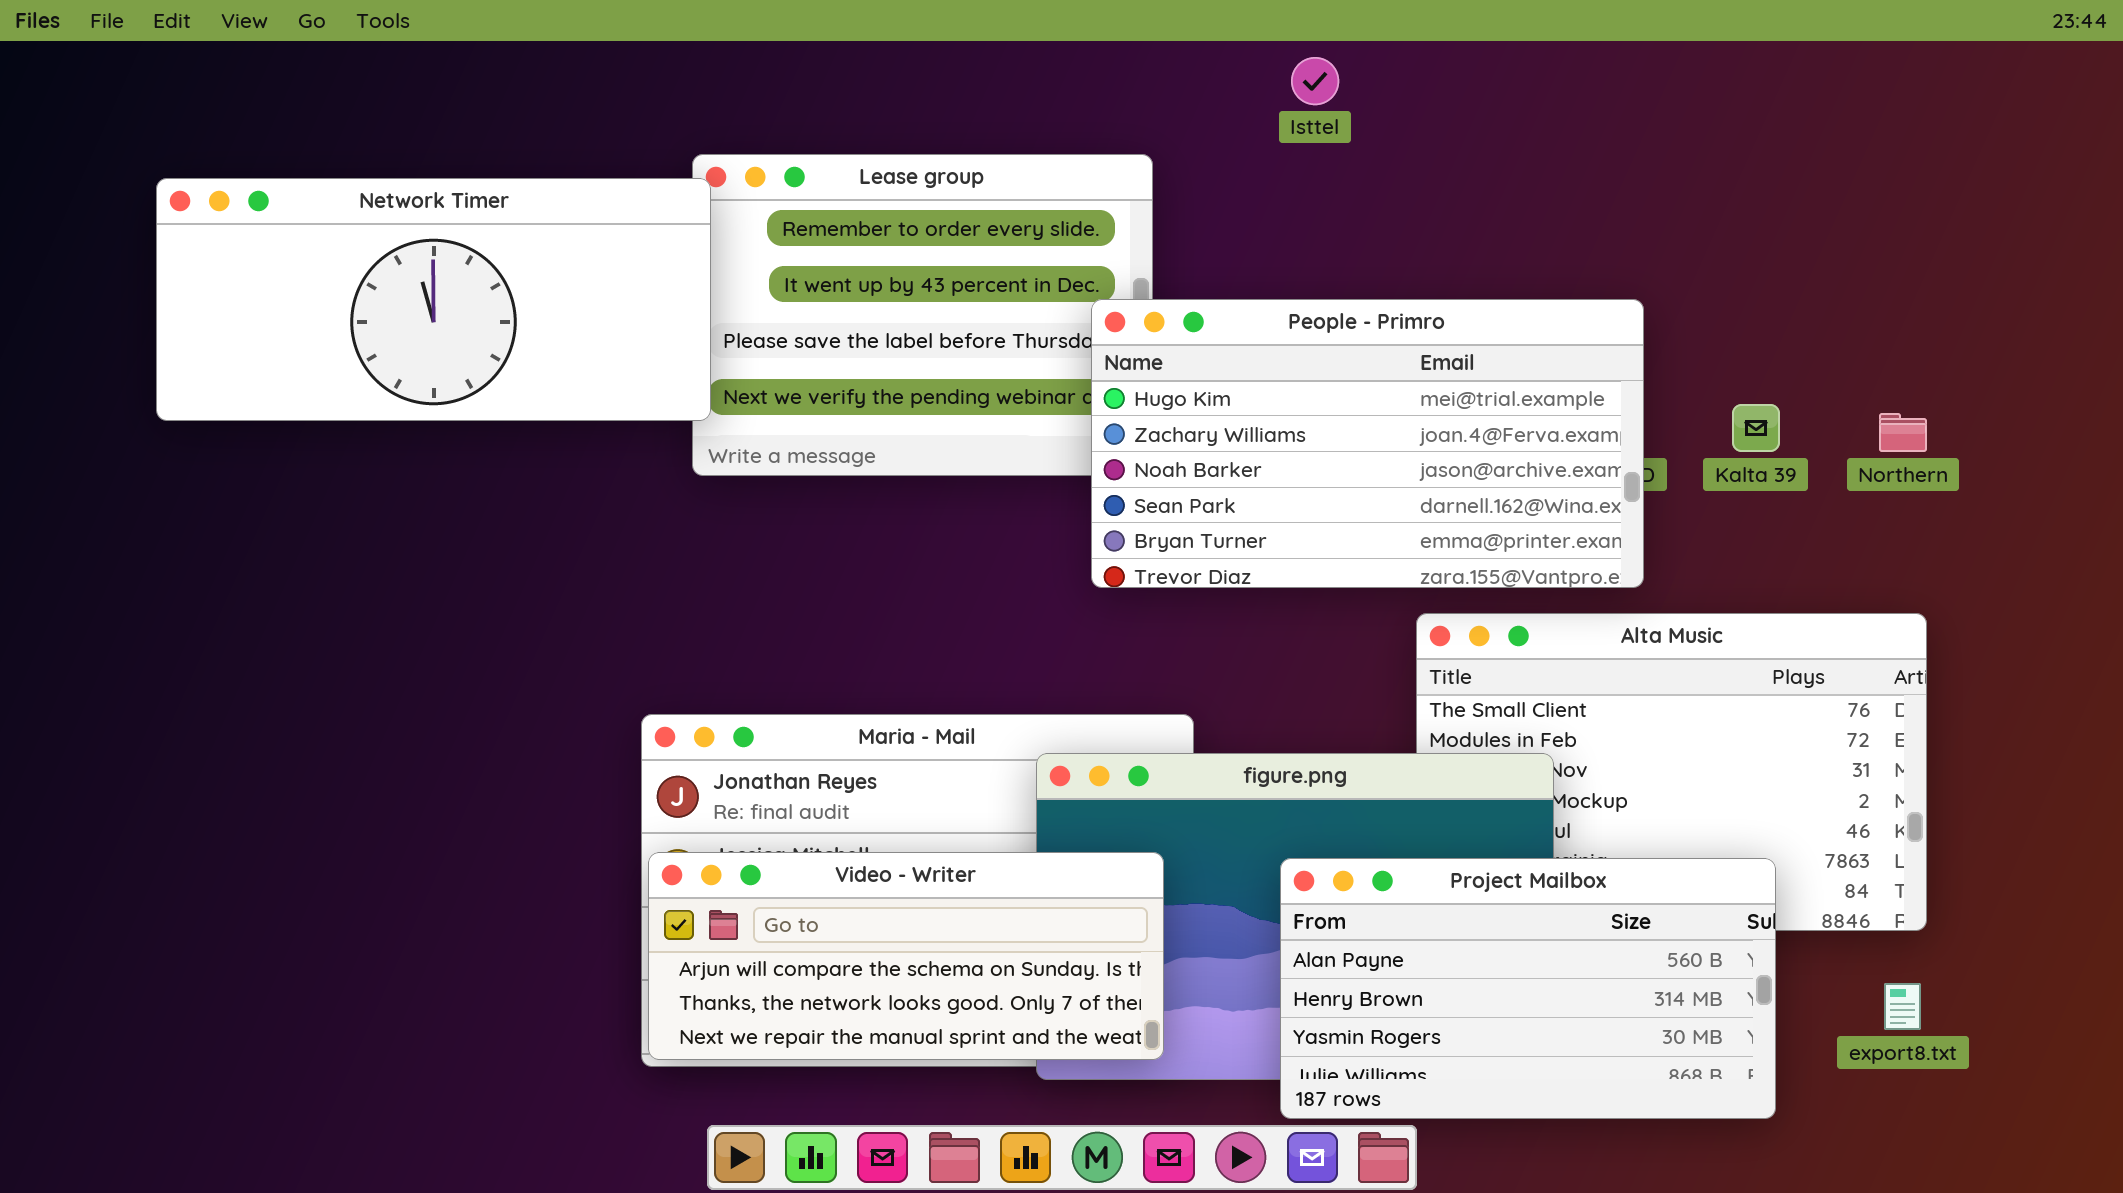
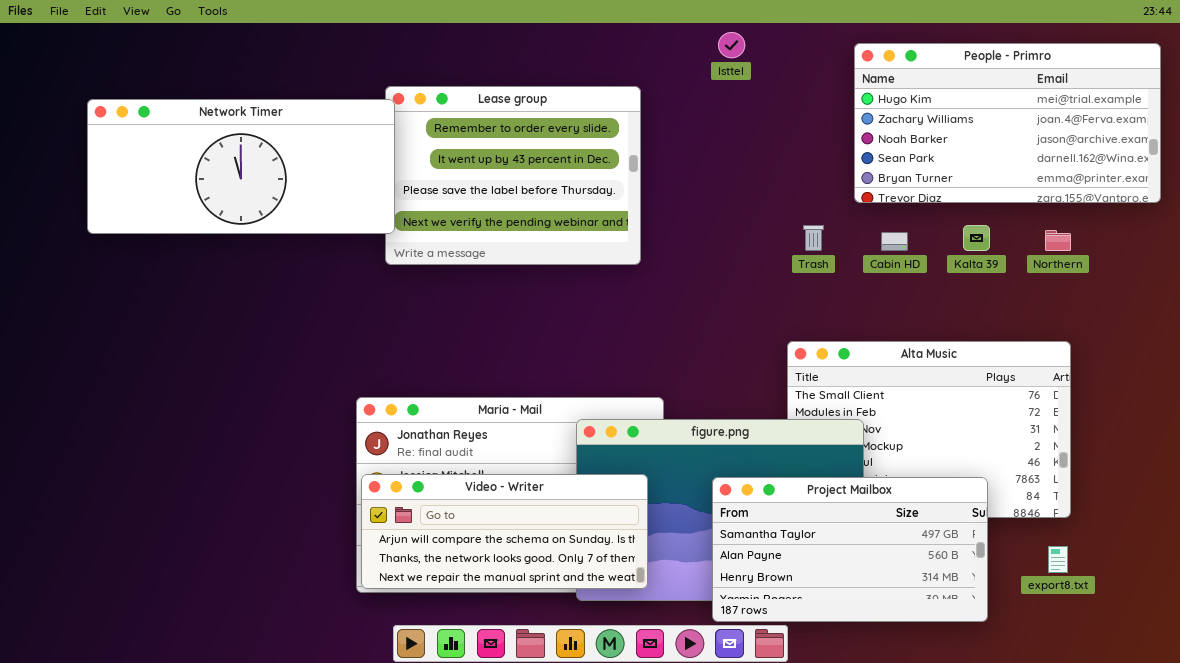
People - Primro: [1091,299,1644,588] -> [854,43,1161,203], moved
Project Mailbox: [1280,858,1776,1119] -> [712,477,988,622], scrolled up 1 row

